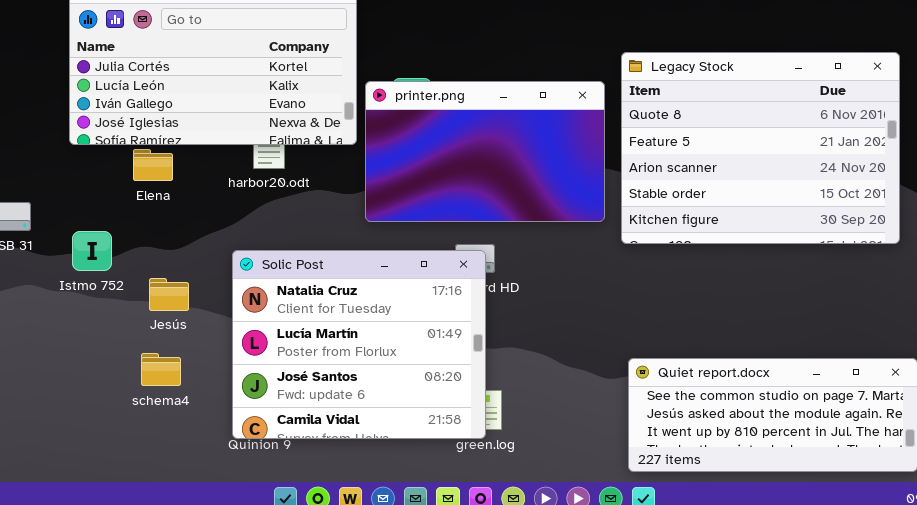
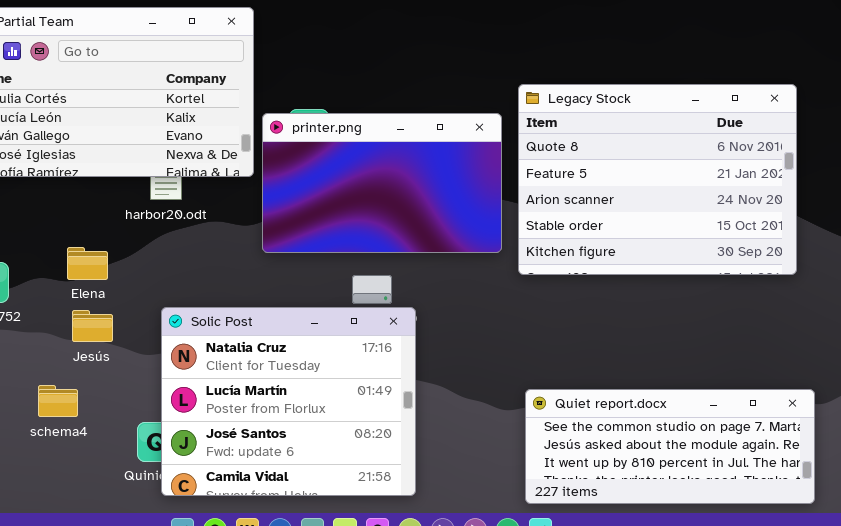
Elena: [133,149,173,181] -> [67,247,108,280], moved
Solic Post: [232,250,486,439] -> [161,307,416,496], moved
Jesús: [149,278,189,311] -> [72,310,113,342], moved

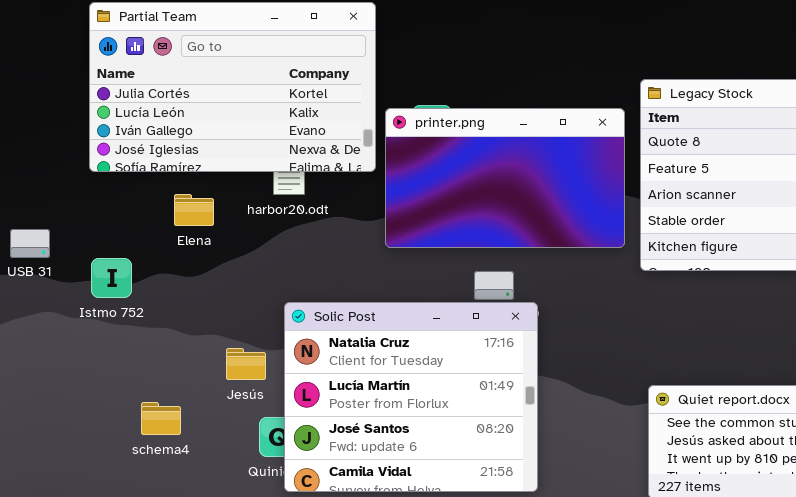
Elena: [67,247,108,280] -> [174,194,214,226], moved
Jesús: [72,310,113,342] -> [226,348,266,380], moved
schema4: [38,385,78,417] -> [141,402,181,435], moved

